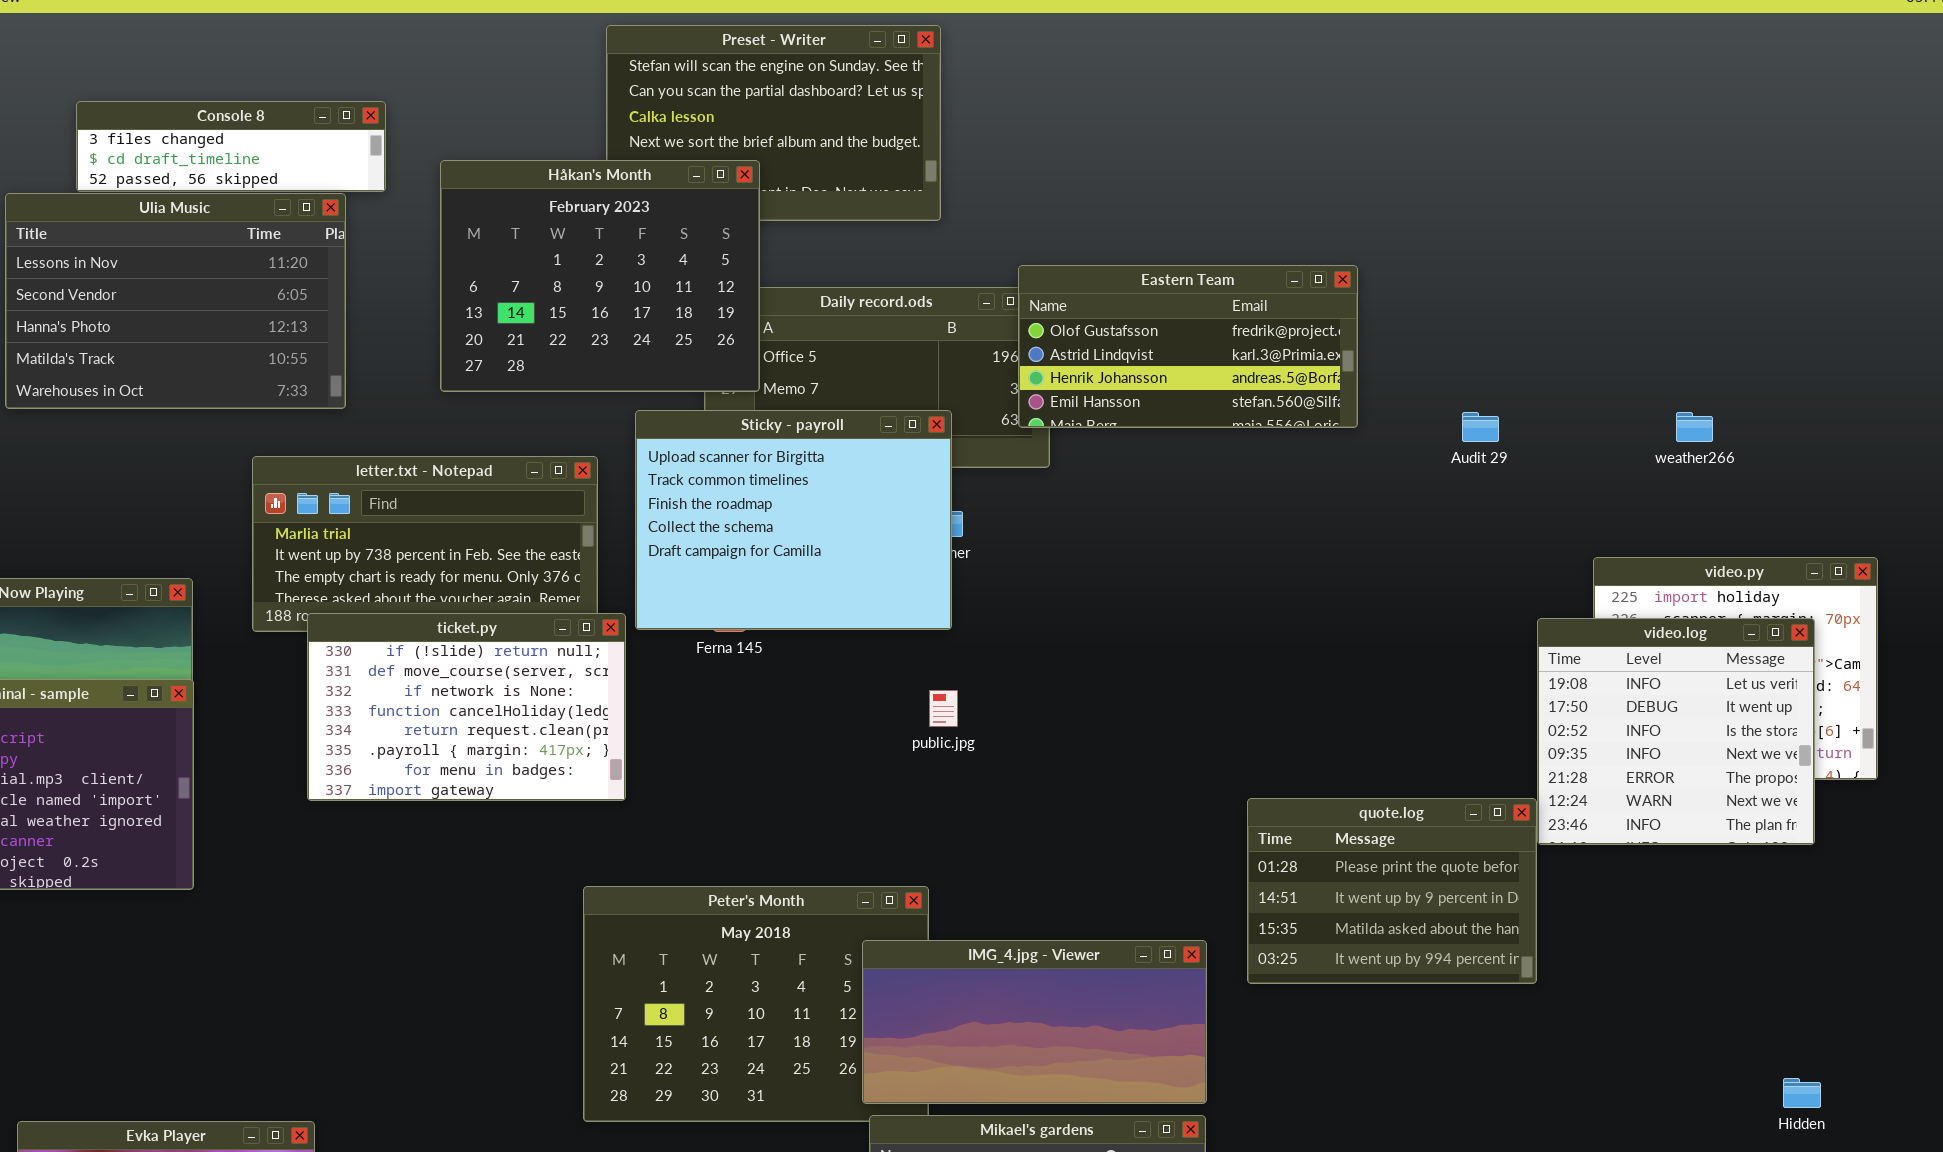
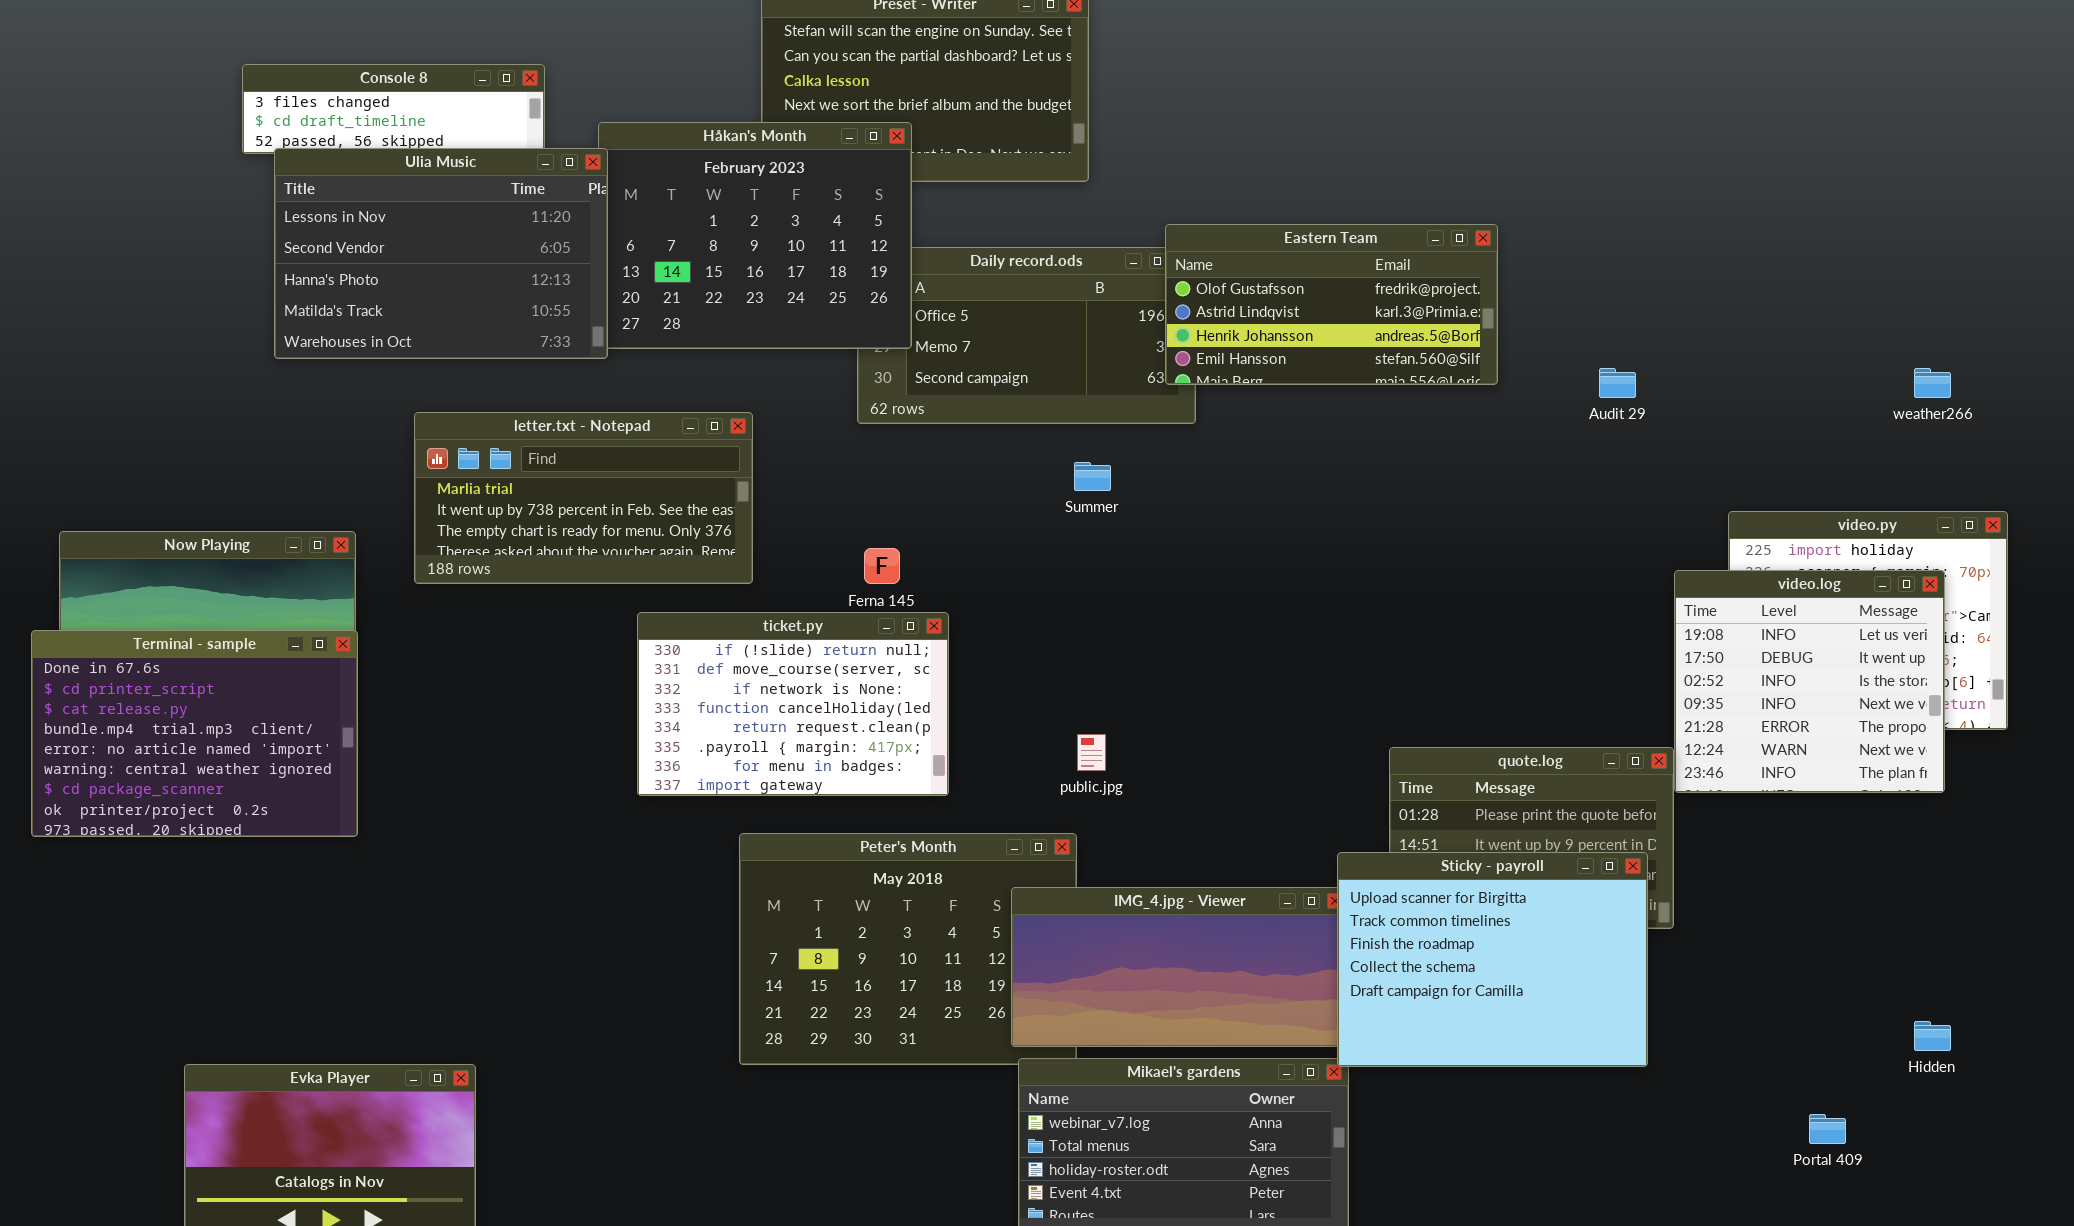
Ulia Music: [5,193,346,409] -> [274,148,608,359], moved
Sticky - payroll: [635,410,952,630] -> [1337,852,1648,1067], moved
weather266: [1676,412,1713,442] -> [1914,368,1951,398], moved
ticket.py: [307,613,626,801] -> [637,612,949,796], moved
public.jpg: [929,690,958,727] -> [1077,734,1106,771], moved

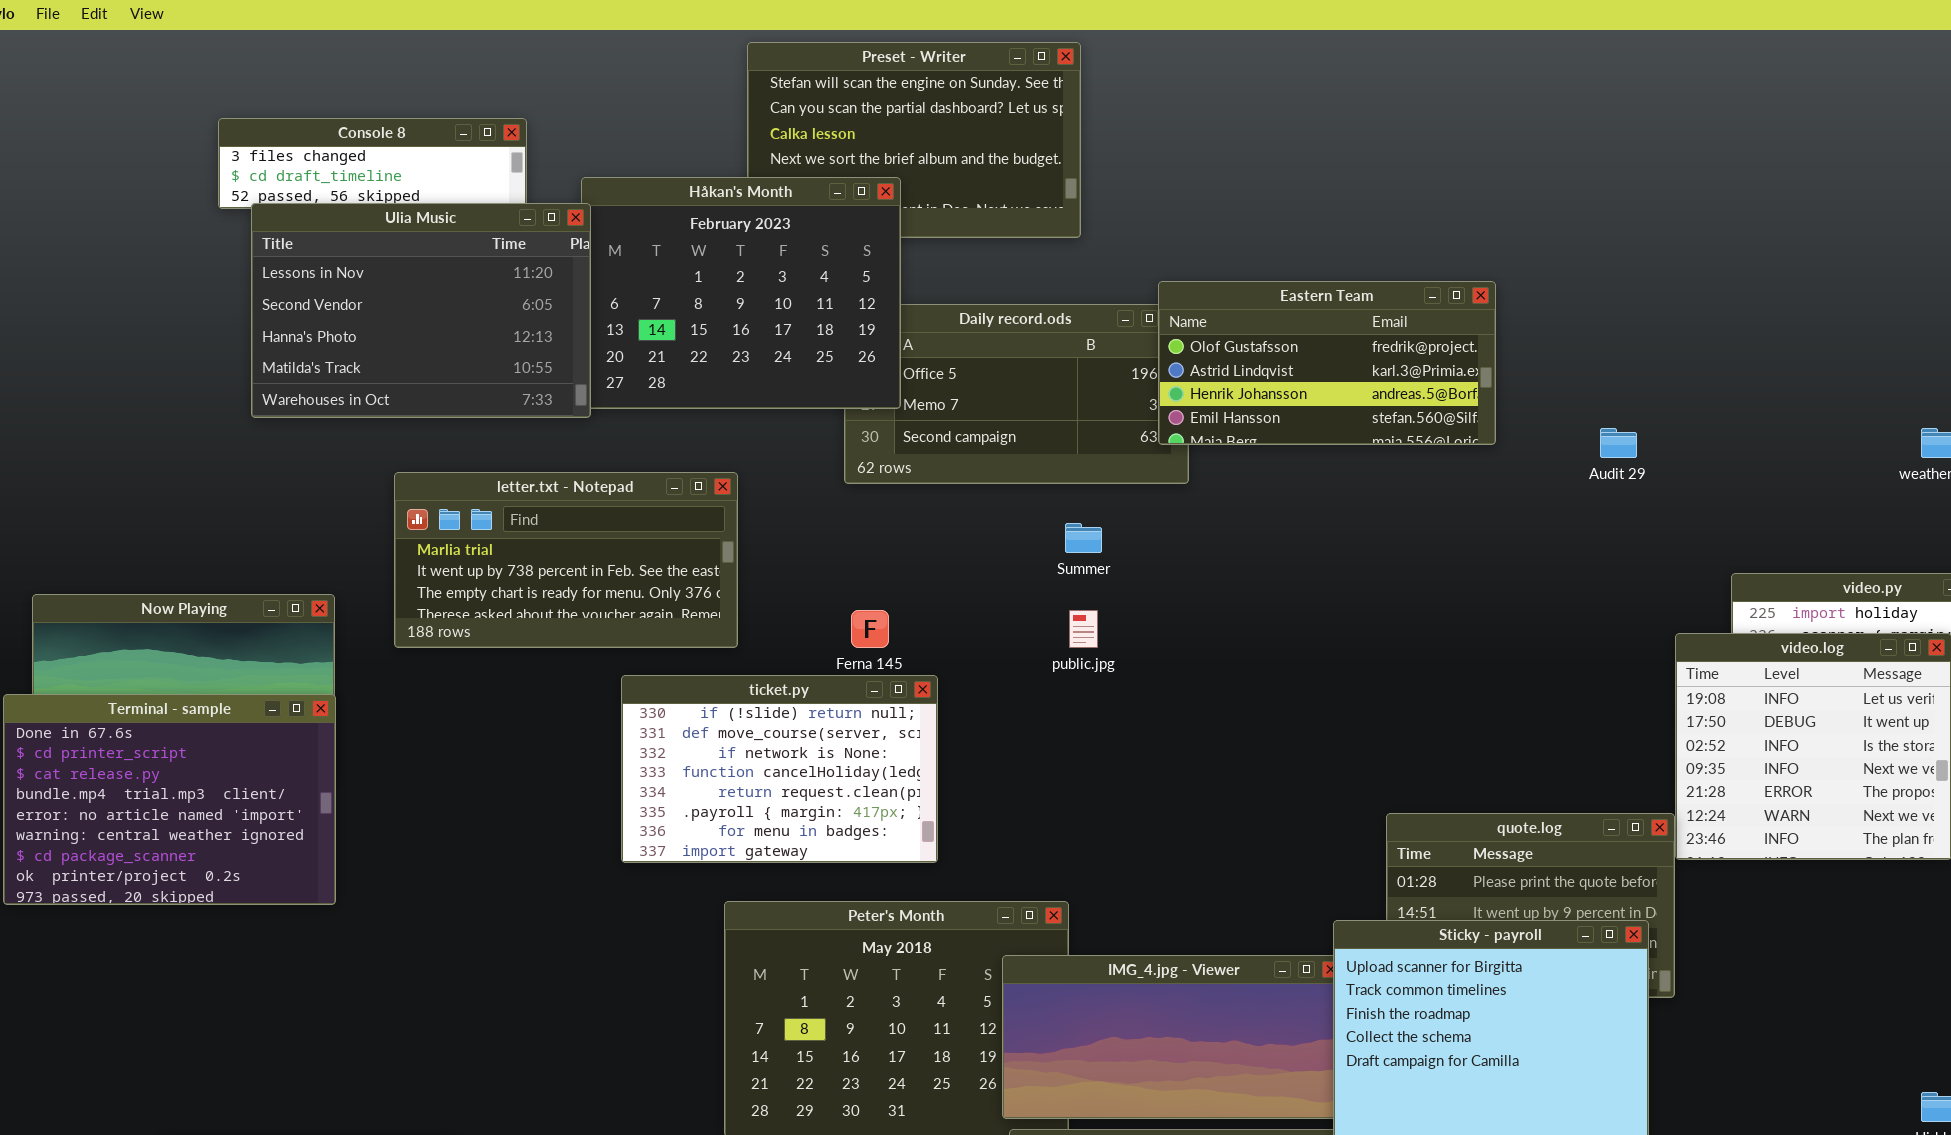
public.jpg: [1077,734,1106,771] -> [1069,610,1098,648], moved

